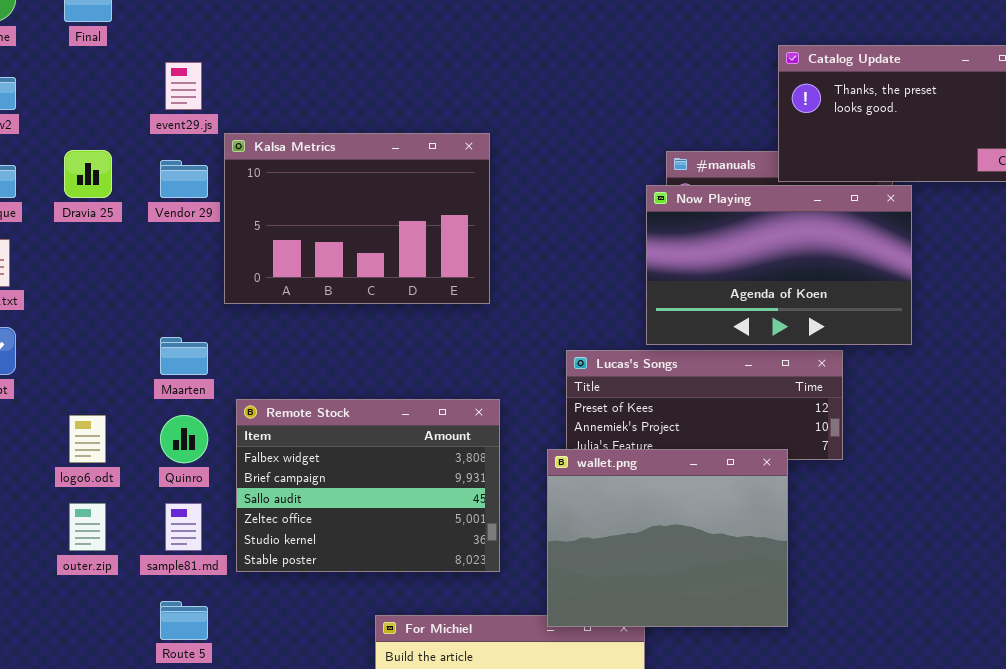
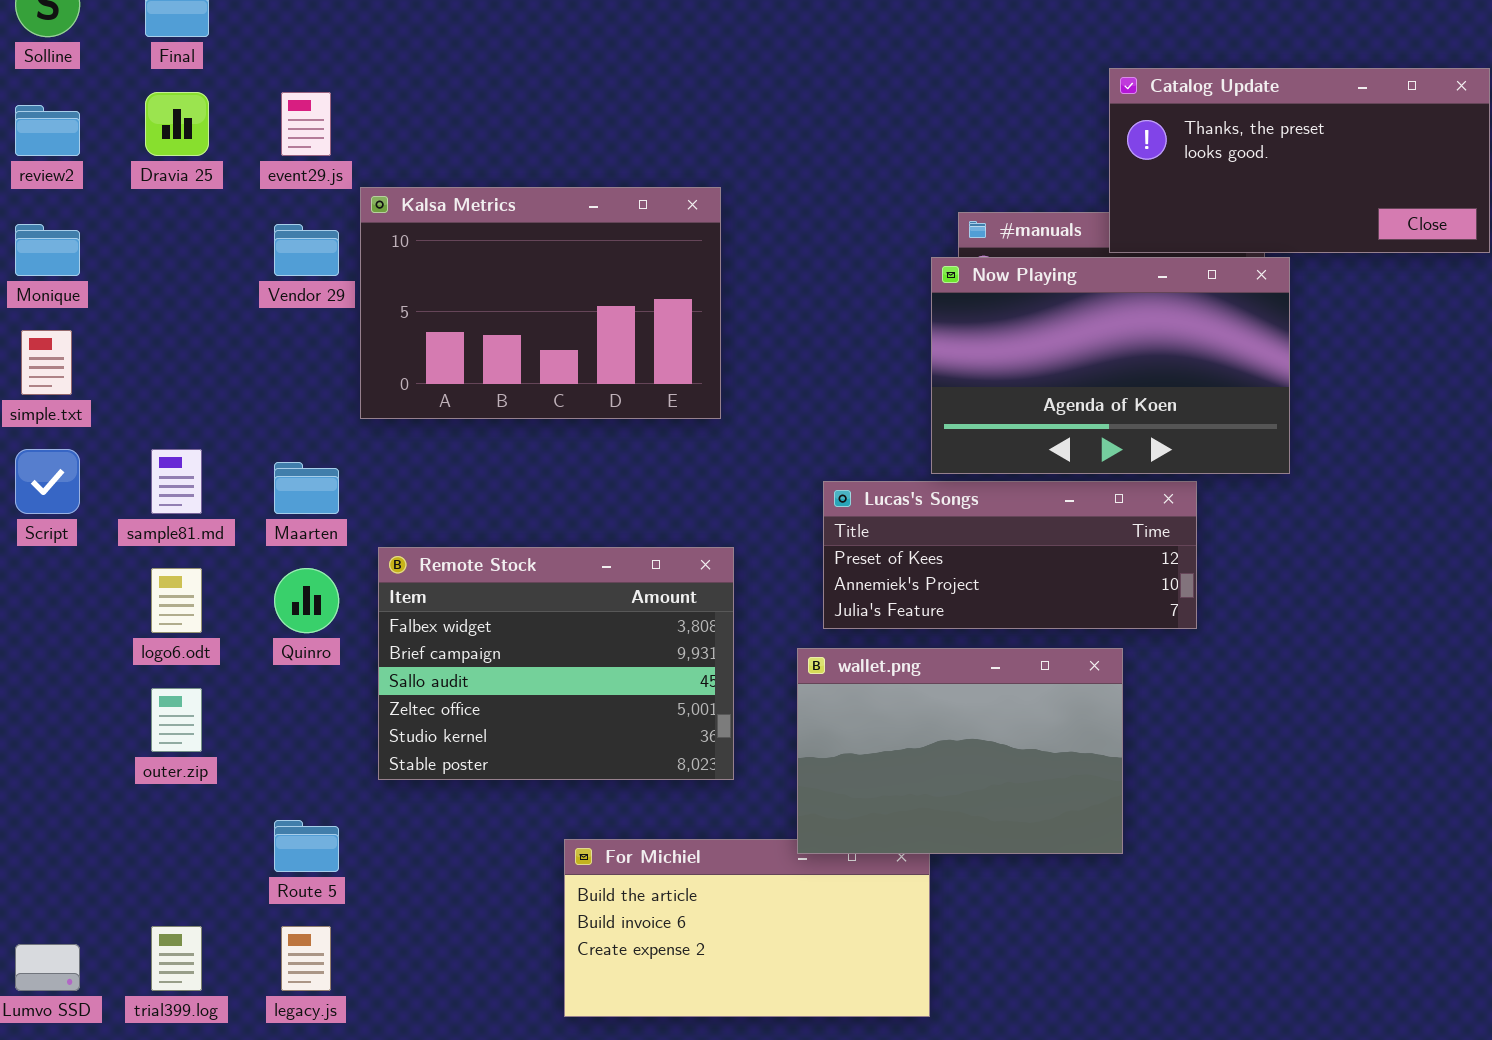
Dravia 25: [64,150,112,198] -> [145,92,209,156], moved
wallet.png: [547,449,788,627] -> [797,648,1123,854], resized
sample81.md: [165,503,202,551] -> [151,449,202,514], moved

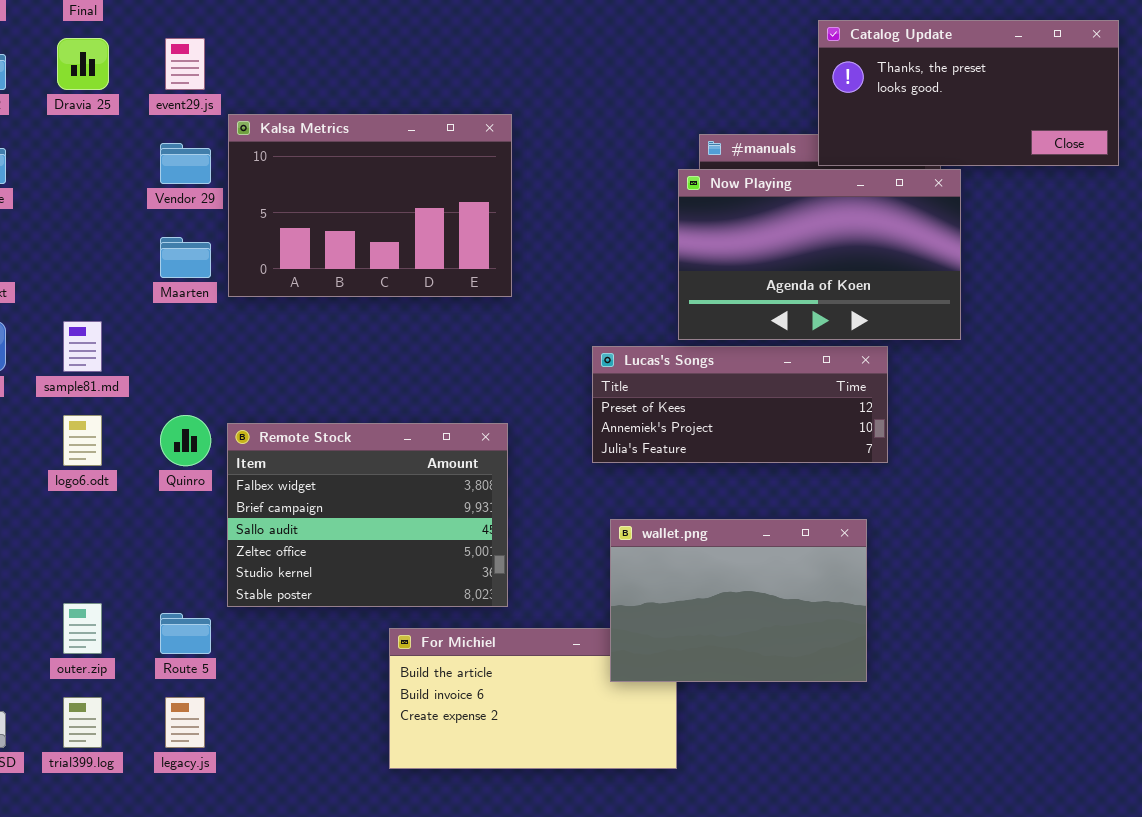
Maarten: [274,462,339,514] -> [160,237,211,278], moved
Remote Stock: [378,547,734,780] -> [227,423,508,607], moved
wallet.png: [797,648,1123,854] -> [610,519,867,682], moved
outer.zip: [151,688,202,752] -> [63,603,102,654], moved

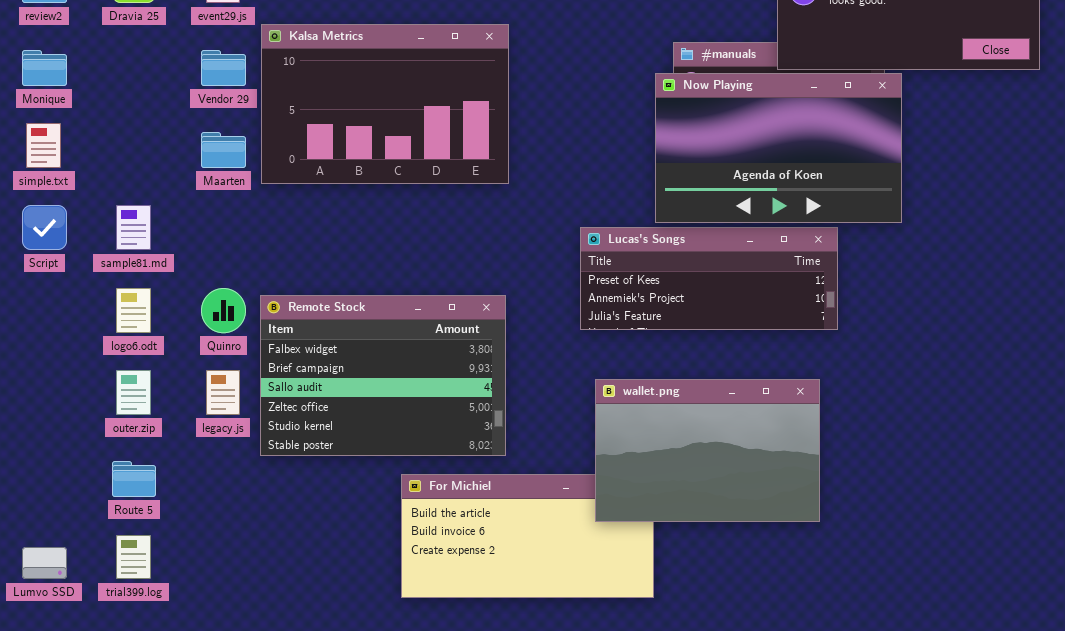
outer.zip: [63,603,102,654] -> [116,370,151,415], moved
Route 5: [160,613,211,654] -> [112,461,156,497], moved
legacy.js: [165,697,205,748] -> [206,370,240,415], moved

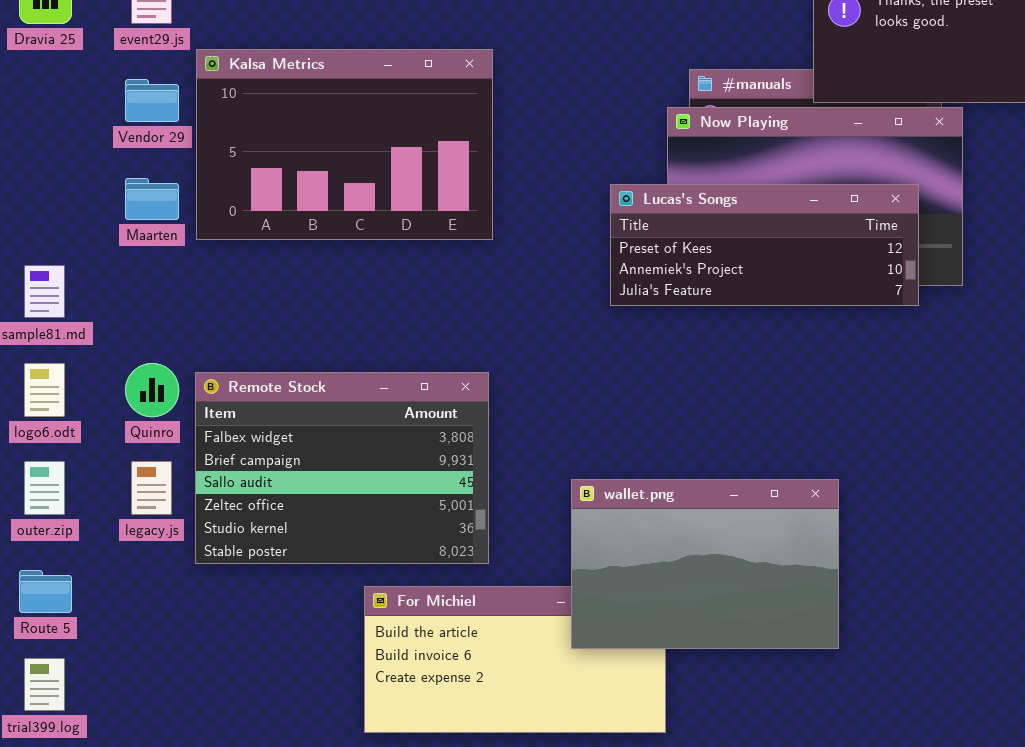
Lucas's Songs: [580,227,838,330] -> [610,184,919,306], moved
wallet.png: [595,379,820,522] -> [571,479,839,649], moved

